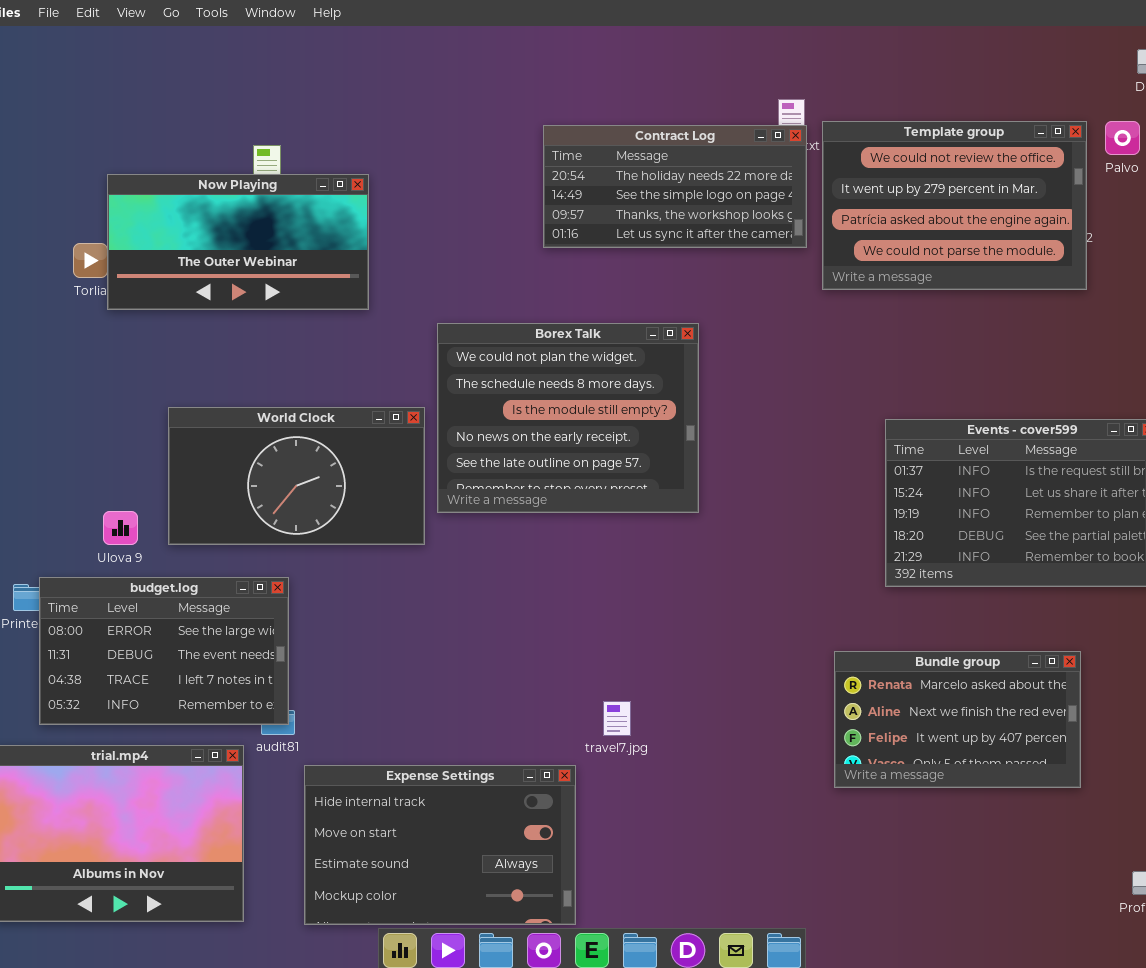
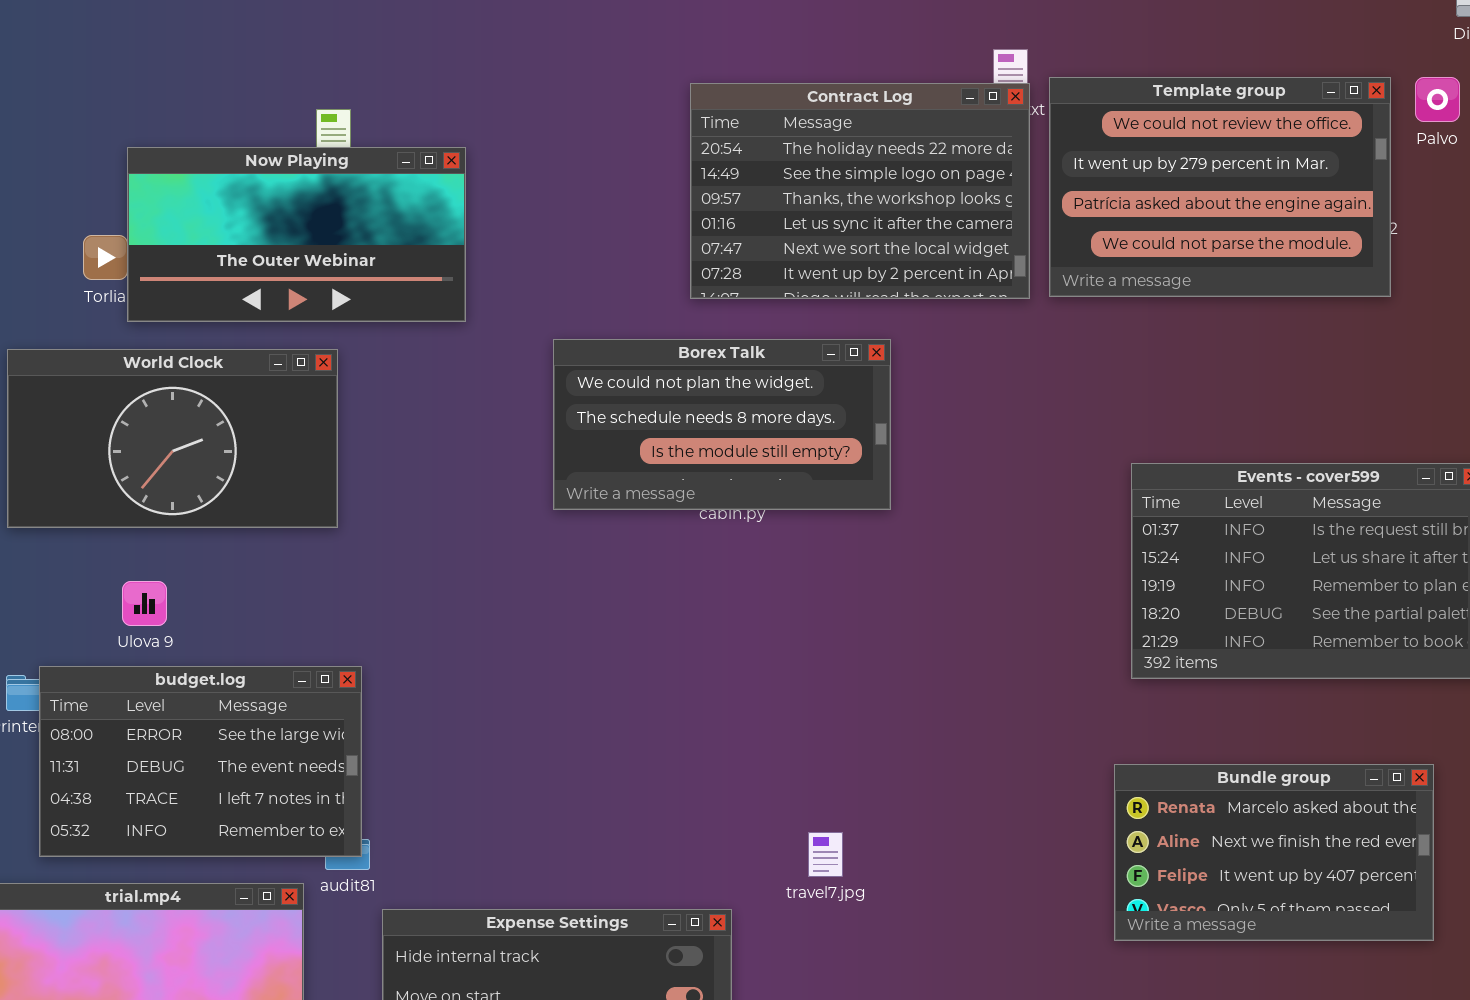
Contract Log: [543,125,807,248] -> [690,83,1030,299], resized
Borex Talk: [437,323,699,513] -> [553,339,891,510], resized
World Clock: [168,407,425,545] -> [7,349,338,528], moved
Bundle group: [834,651,1081,788] -> [1114,764,1434,941], moved
travel7.jpg: [603,701,631,736] -> [808,832,843,877], moved

